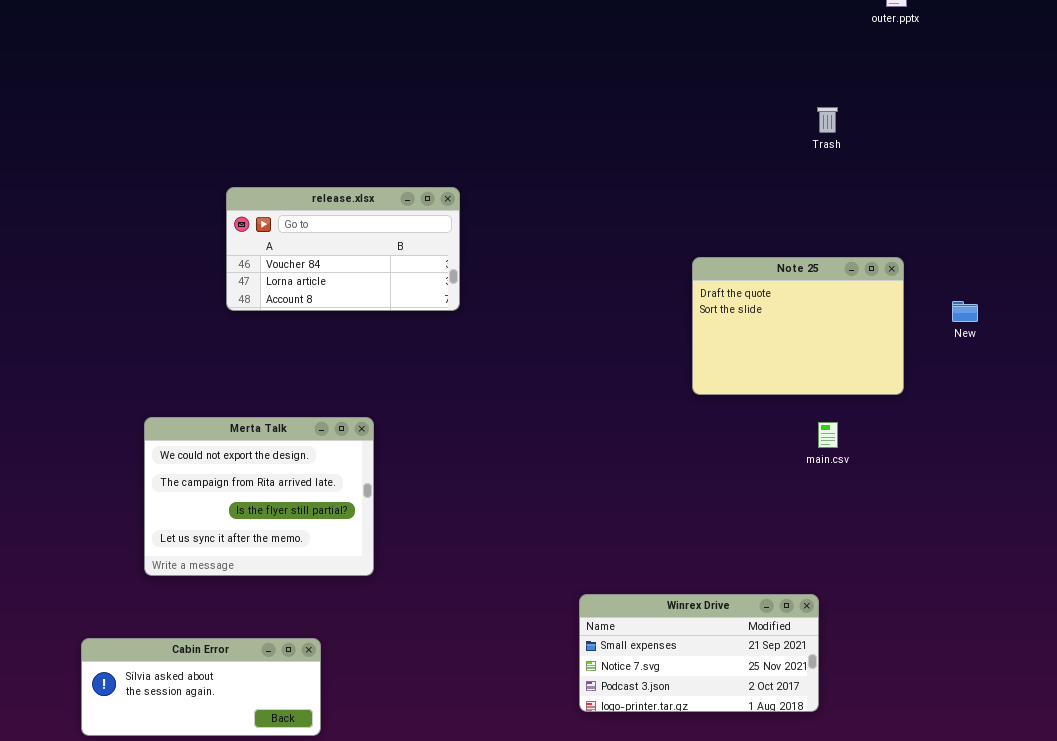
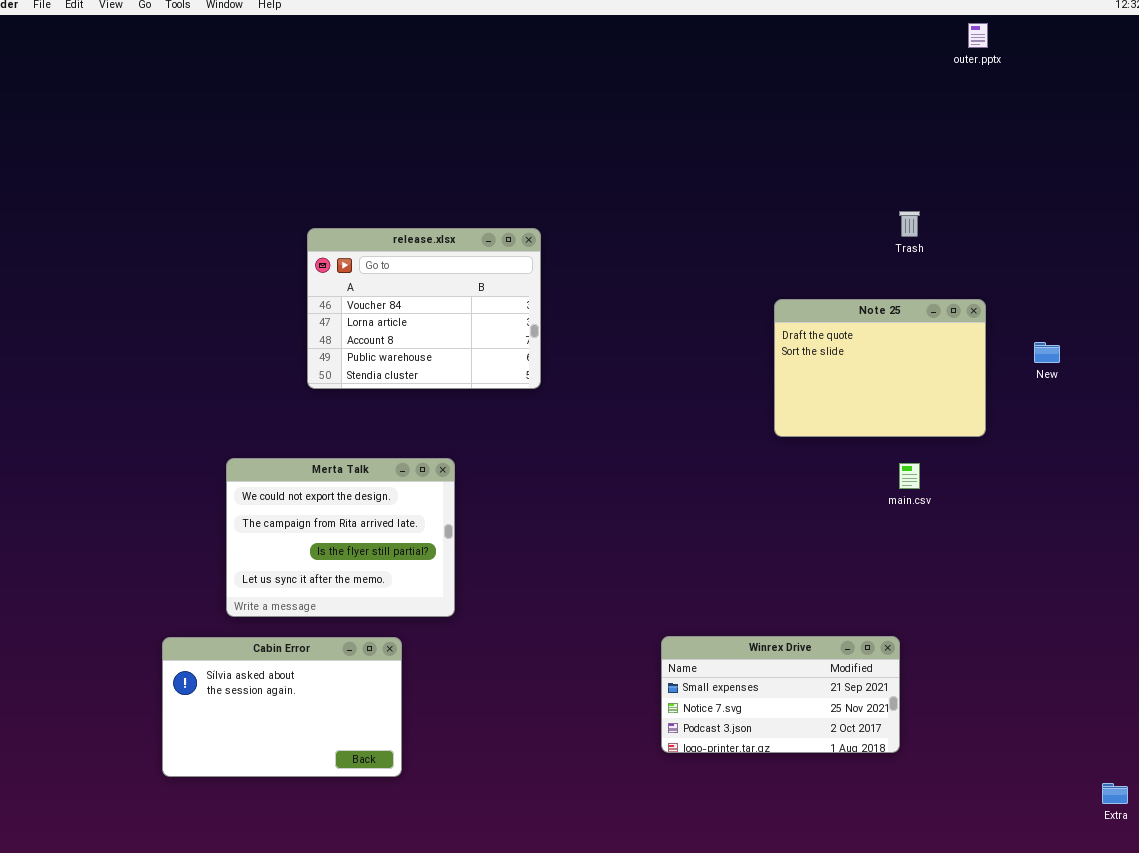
Trash: [817,107,838,133] -> [899,211,920,237], moved
release.xlsx: [226,187,460,311] -> [307,228,541,389], resized
Cabin Error: [81,638,321,736] -> [162,637,402,777], resized

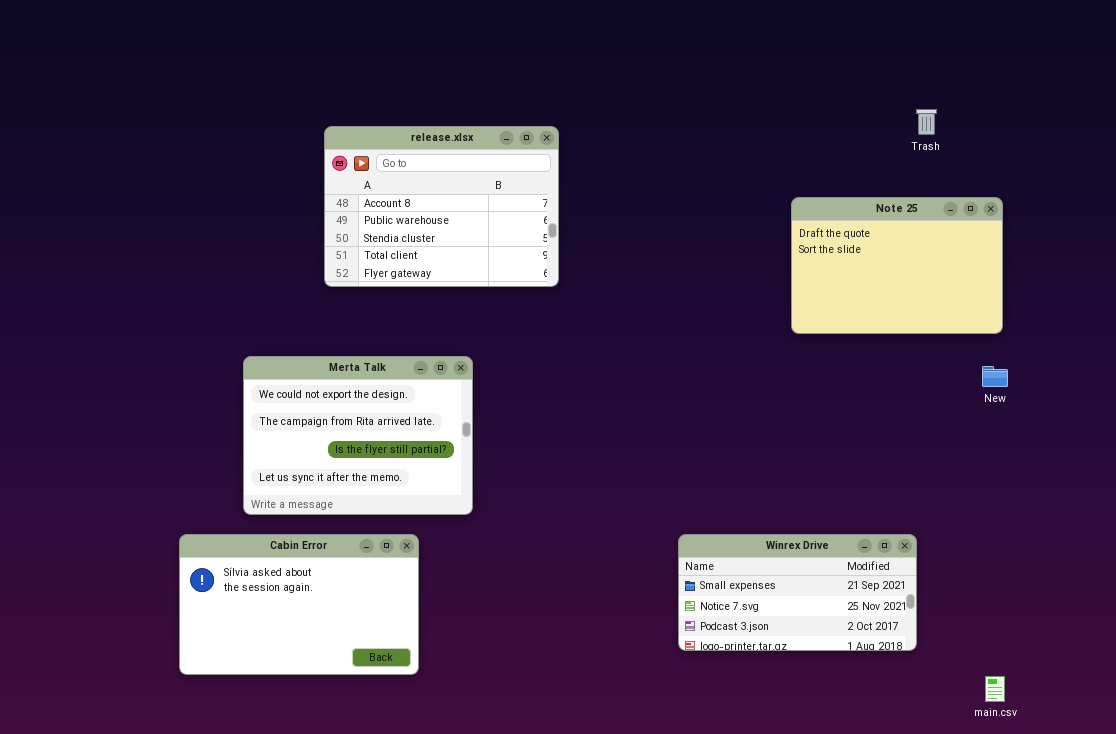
release.xlsx: [307,228,541,389] -> [324,126,559,287], scrolled down 2 rows
New: [1034,342,1060,363] -> [982,366,1008,387], moved
main.csv: [899,463,920,489] -> [985,676,1005,702], moved

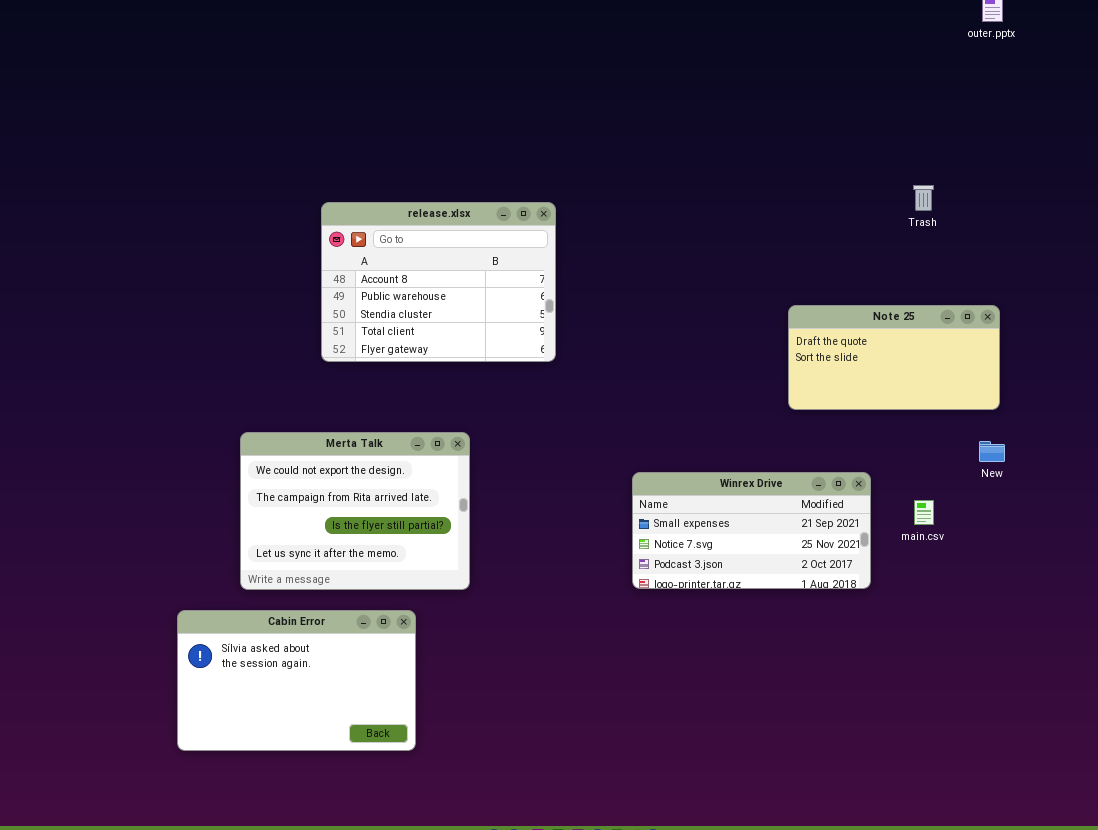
Note 25: [791,197,1003,334] -> [788,305,1000,410], resized
Winrex Drive: [678,534,917,651] -> [632,472,871,589], moved
main.csv: [985,676,1005,702] -> [914,500,934,525], moved

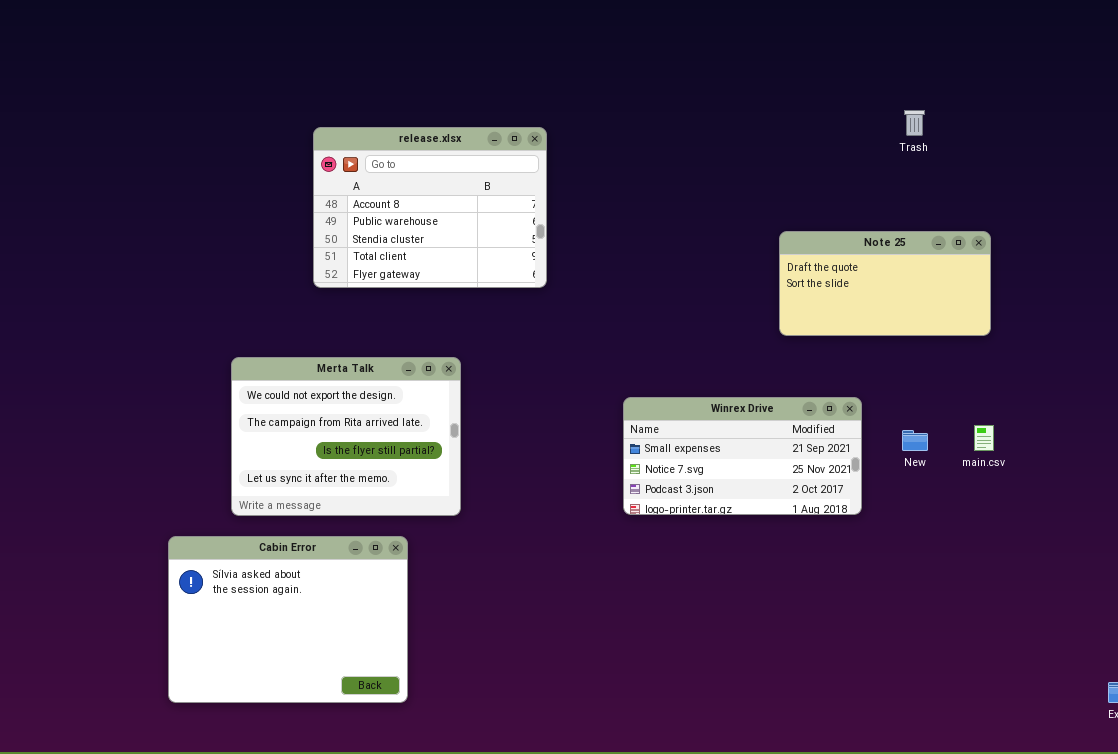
New: [979,441,1005,462] -> [902,430,928,451], moved
main.csv: [914,500,934,525] -> [974,425,994,451], moved
Cabin Error: [177,610,416,751] -> [168,536,408,703], resized

